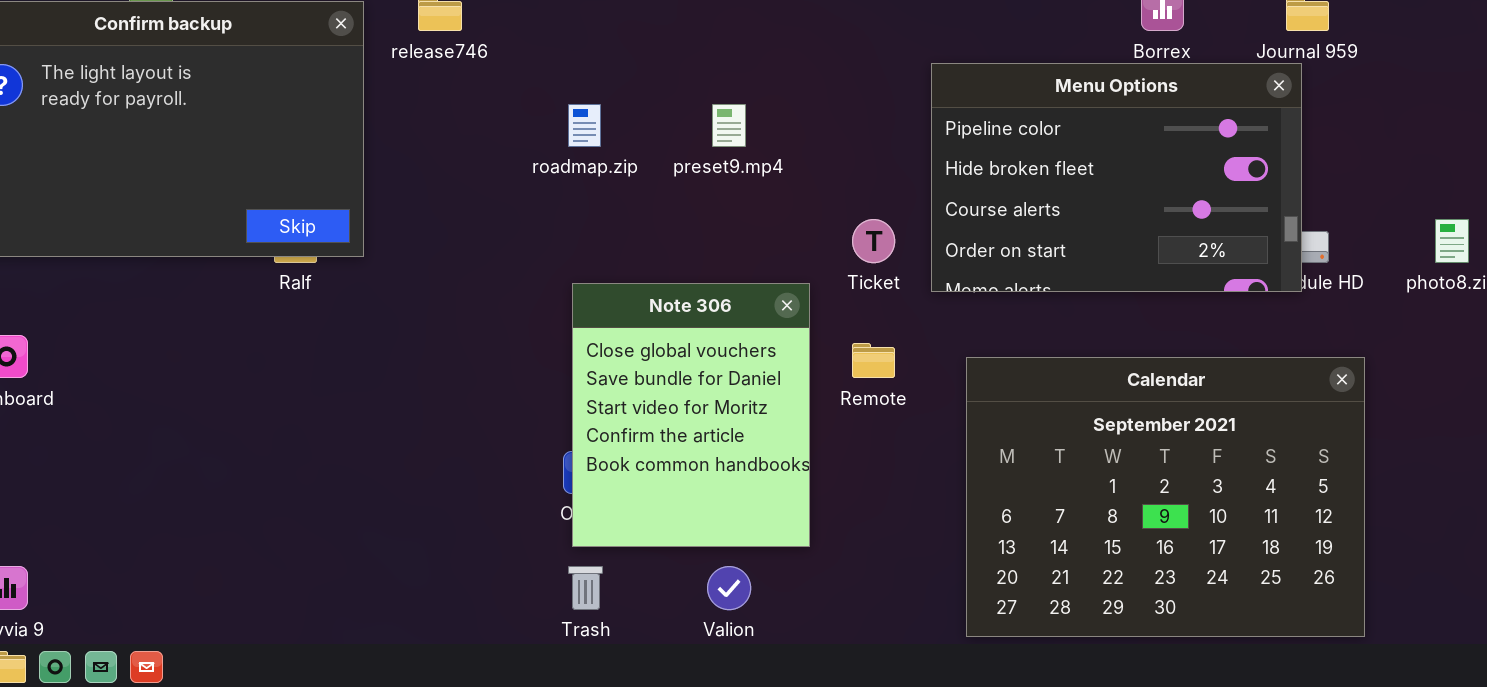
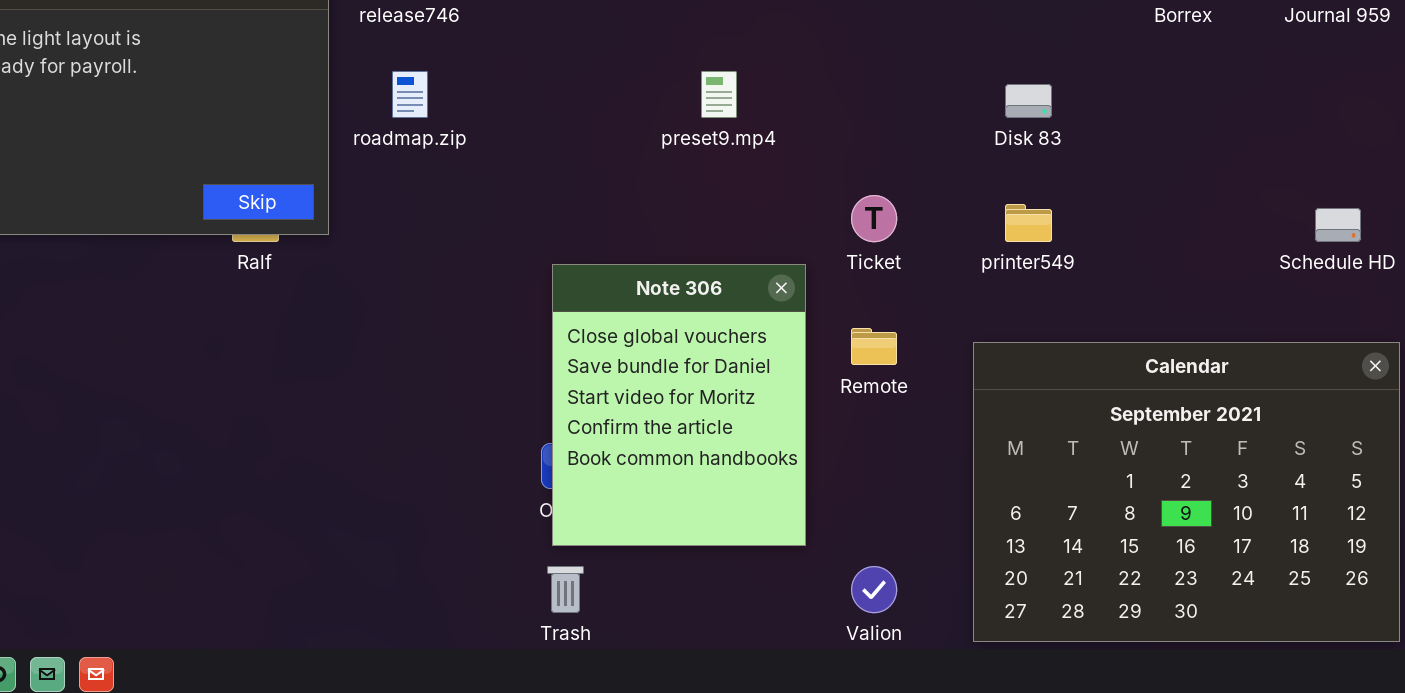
Menu Options: [931,63,1302,292] -> none, closed
roadmap.zip: [568,104,601,147] -> [392,71,428,118], moved
Valion: [707,566,751,610] -> [851,566,897,613], moved

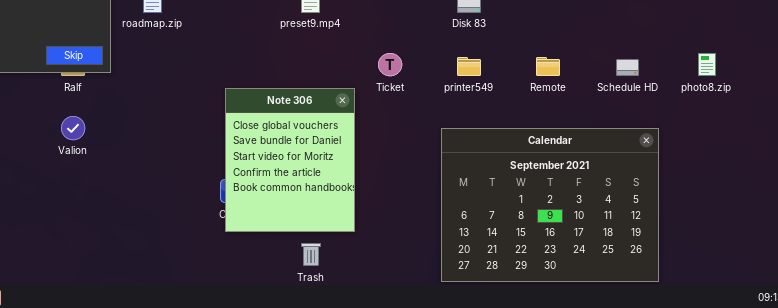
Remote: [851,328,897,365] -> [536,57,560,76], moved
Trash: [547,566,584,613] -> [301,243,321,266], moved
Valion: [851,566,897,613] -> [61,116,85,140], moved

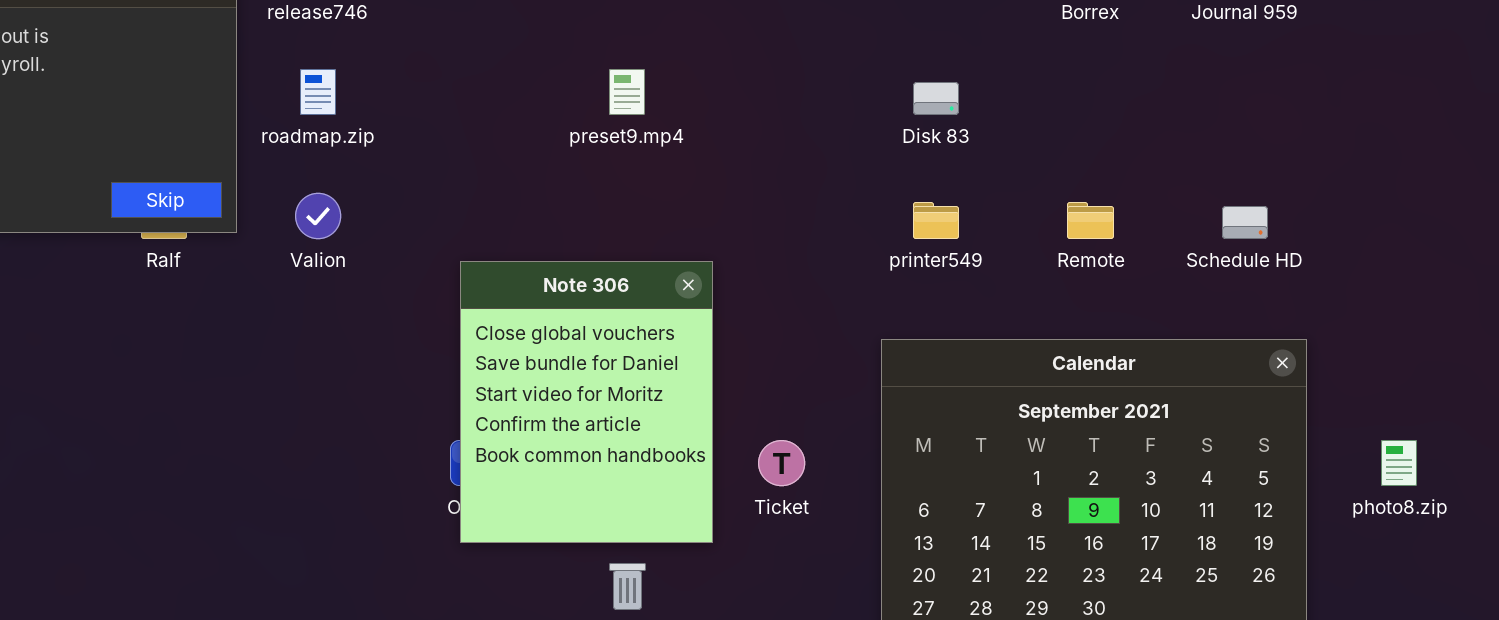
Ticket: [378,53,402,76] -> [758,440,805,486], moved
photo8.zip: [698,53,716,76] -> [1381,440,1417,486], moved
Valion: [61,116,85,140] -> [295,193,341,239], moved

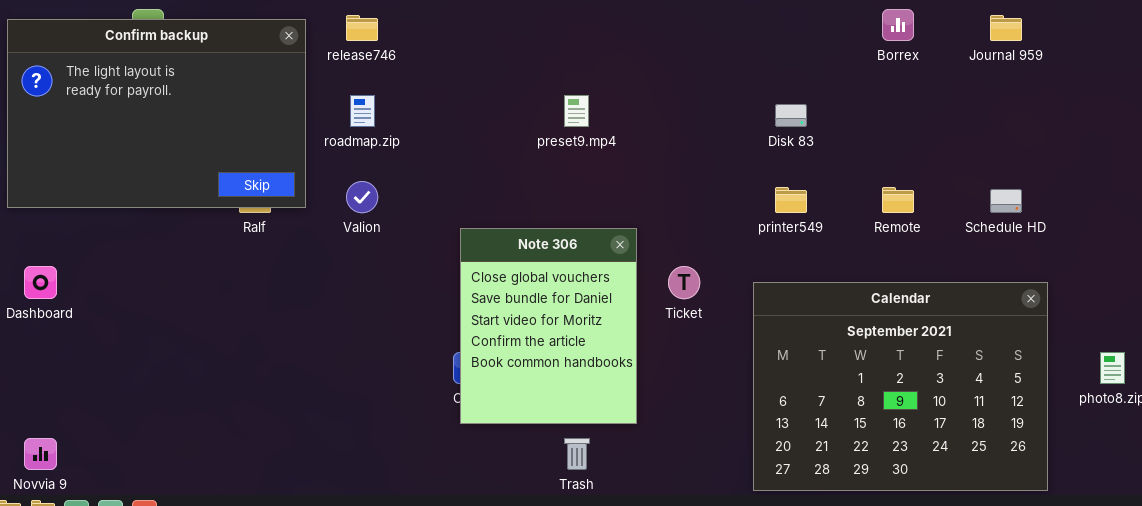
Ticket: [758,440,805,486] -> [668,266,700,299], moved

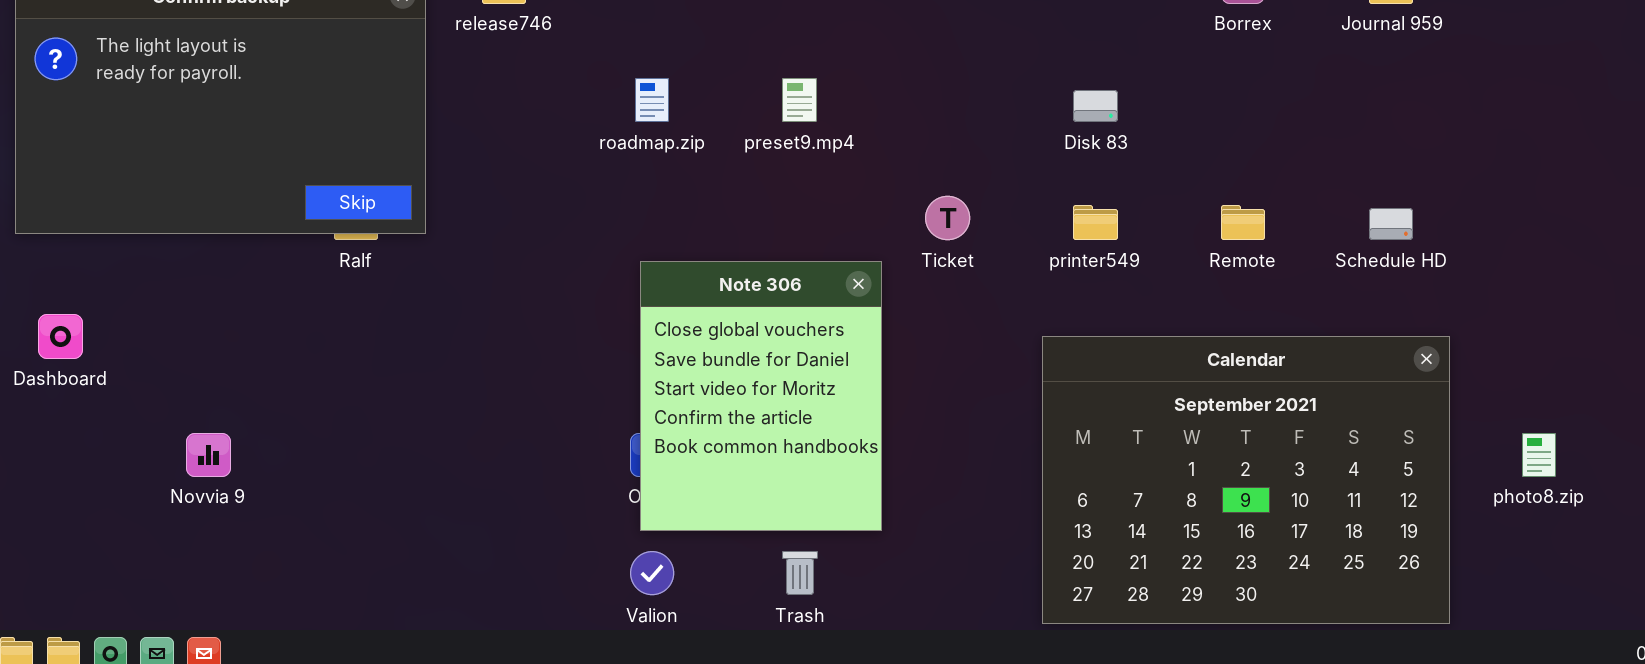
roadmap.zip: [350,95,375,127] -> [635,78,669,122], moved
Valion: [346,181,378,213] -> [630,551,674,595], moved
Ticket: [668,266,700,299] -> [925,196,970,240], moved
Novvia 9: [24,438,57,470] -> [186,433,231,477], moved

